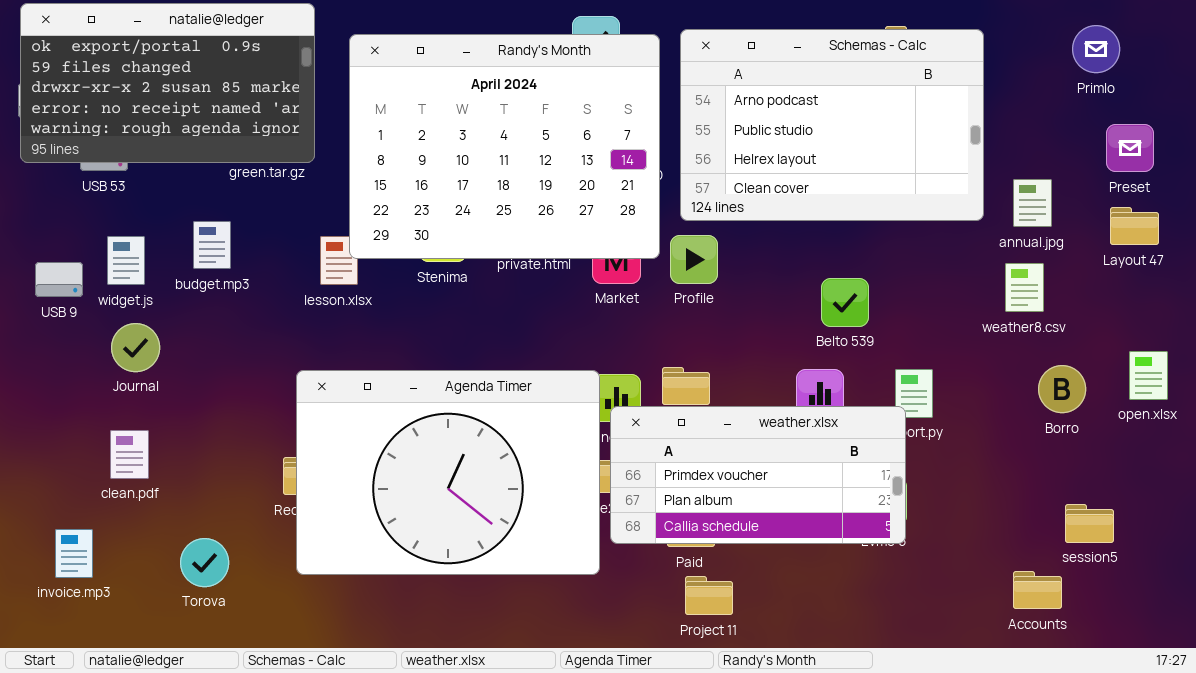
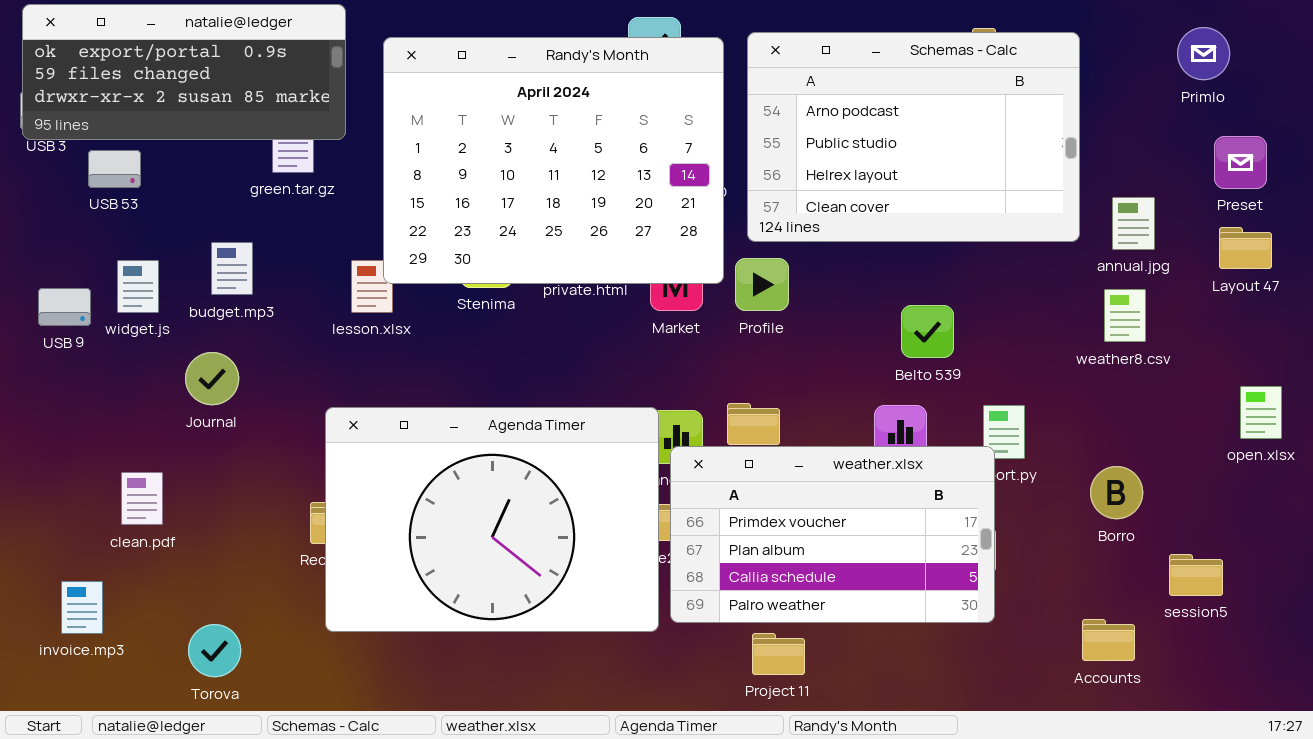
natalie@ledger: [20,3,315,163] -> [22,4,346,140], resized
Journal: [111,323,160,372] -> [185,352,239,405], moved
Borro: [1038,365,1086,413] -> [1090,466,1143,519], moved
weather.xlsx: [610,406,906,544] -> [670,446,995,623], resized
Torova: [180,538,229,587] -> [188,624,241,677], moved
Accounts: [1013,571,1062,609] -> [1082,619,1135,661], moved

